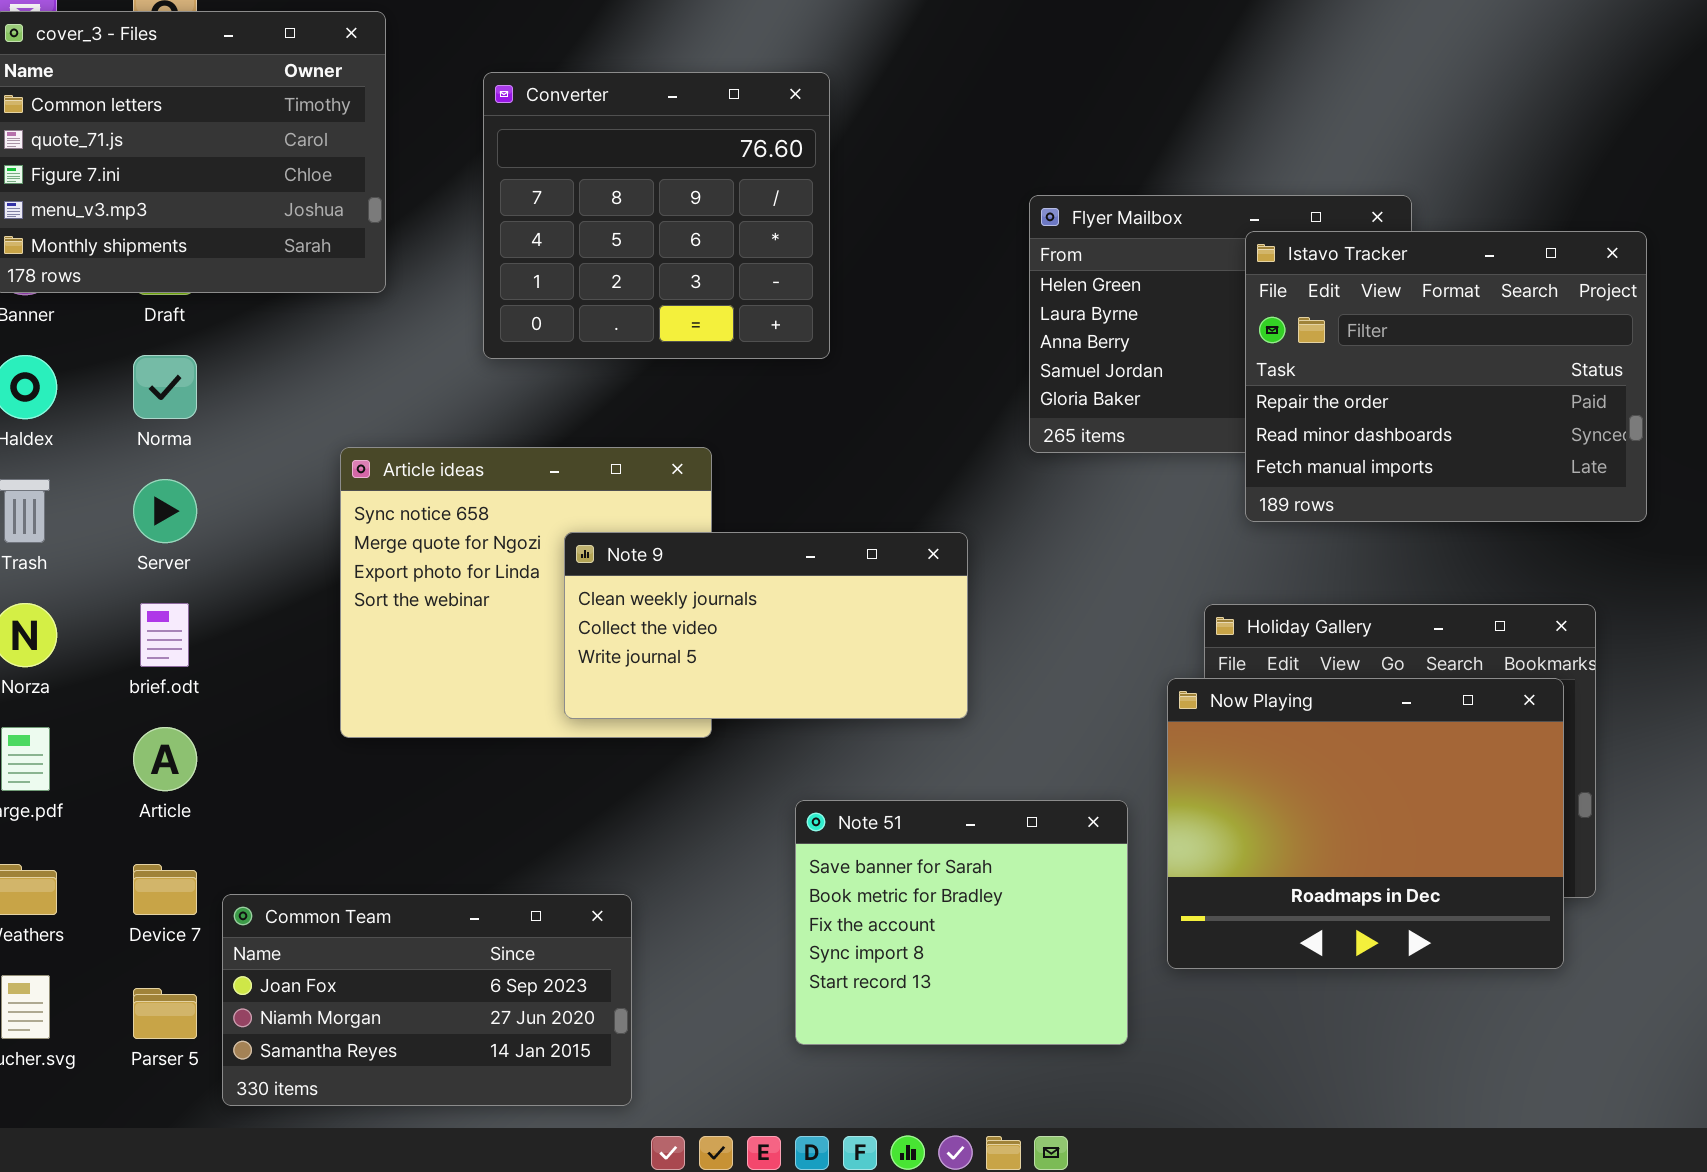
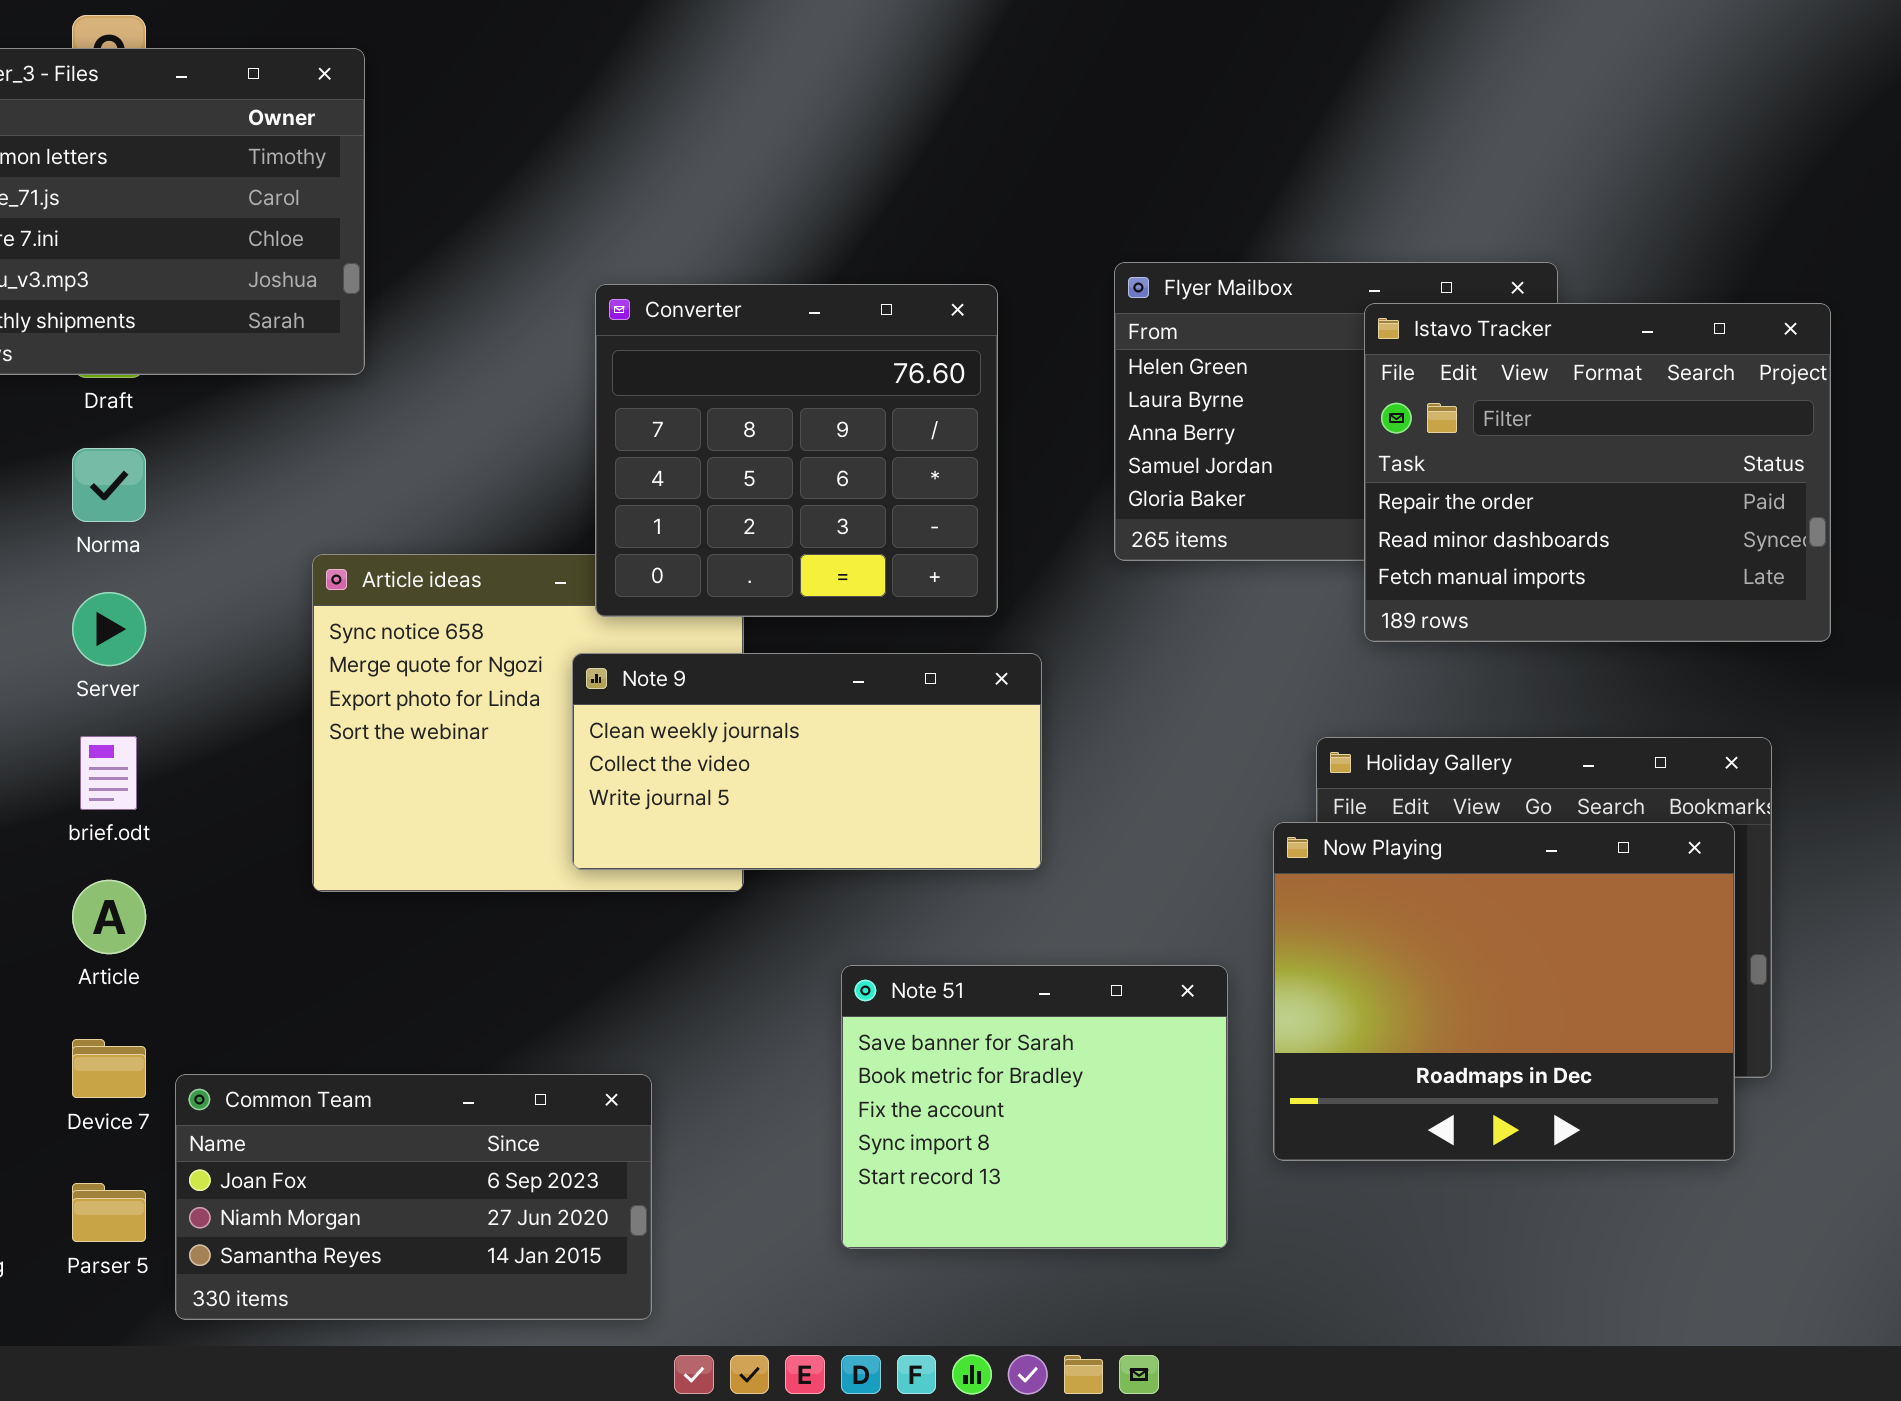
Converter: [483,72,830,359] -> [595,284,998,617], moved

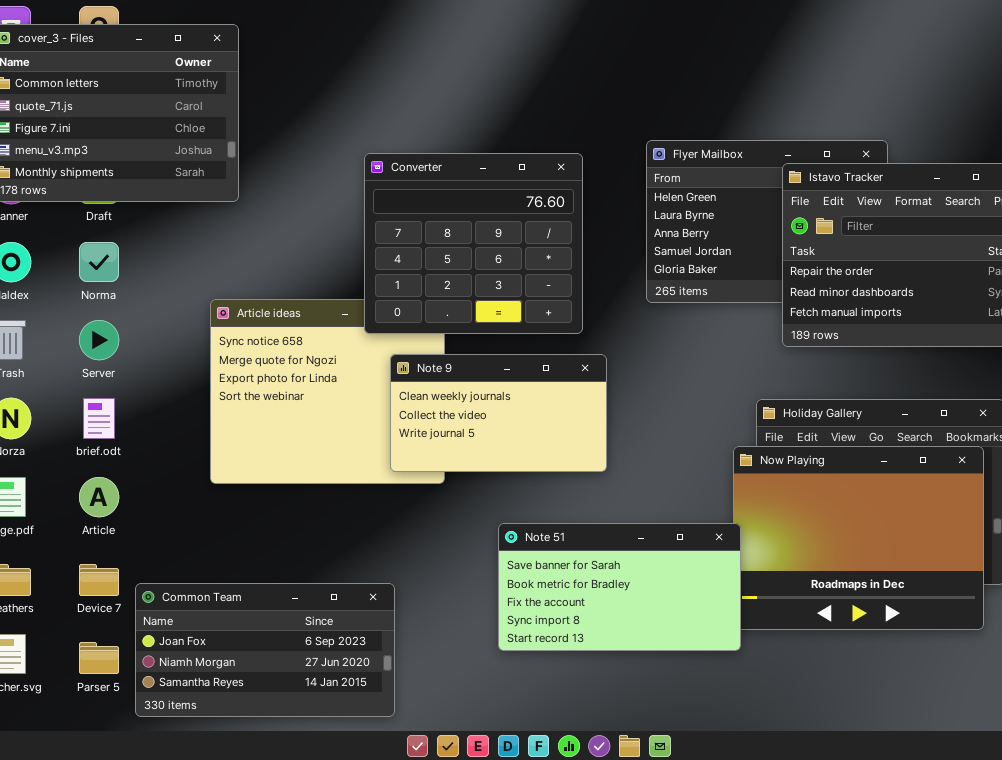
Note 9: [572,653,1042,870] -> [390,354,607,472], resized
Note 51: [841,965,1228,1249] -> [498,523,741,651], resized

